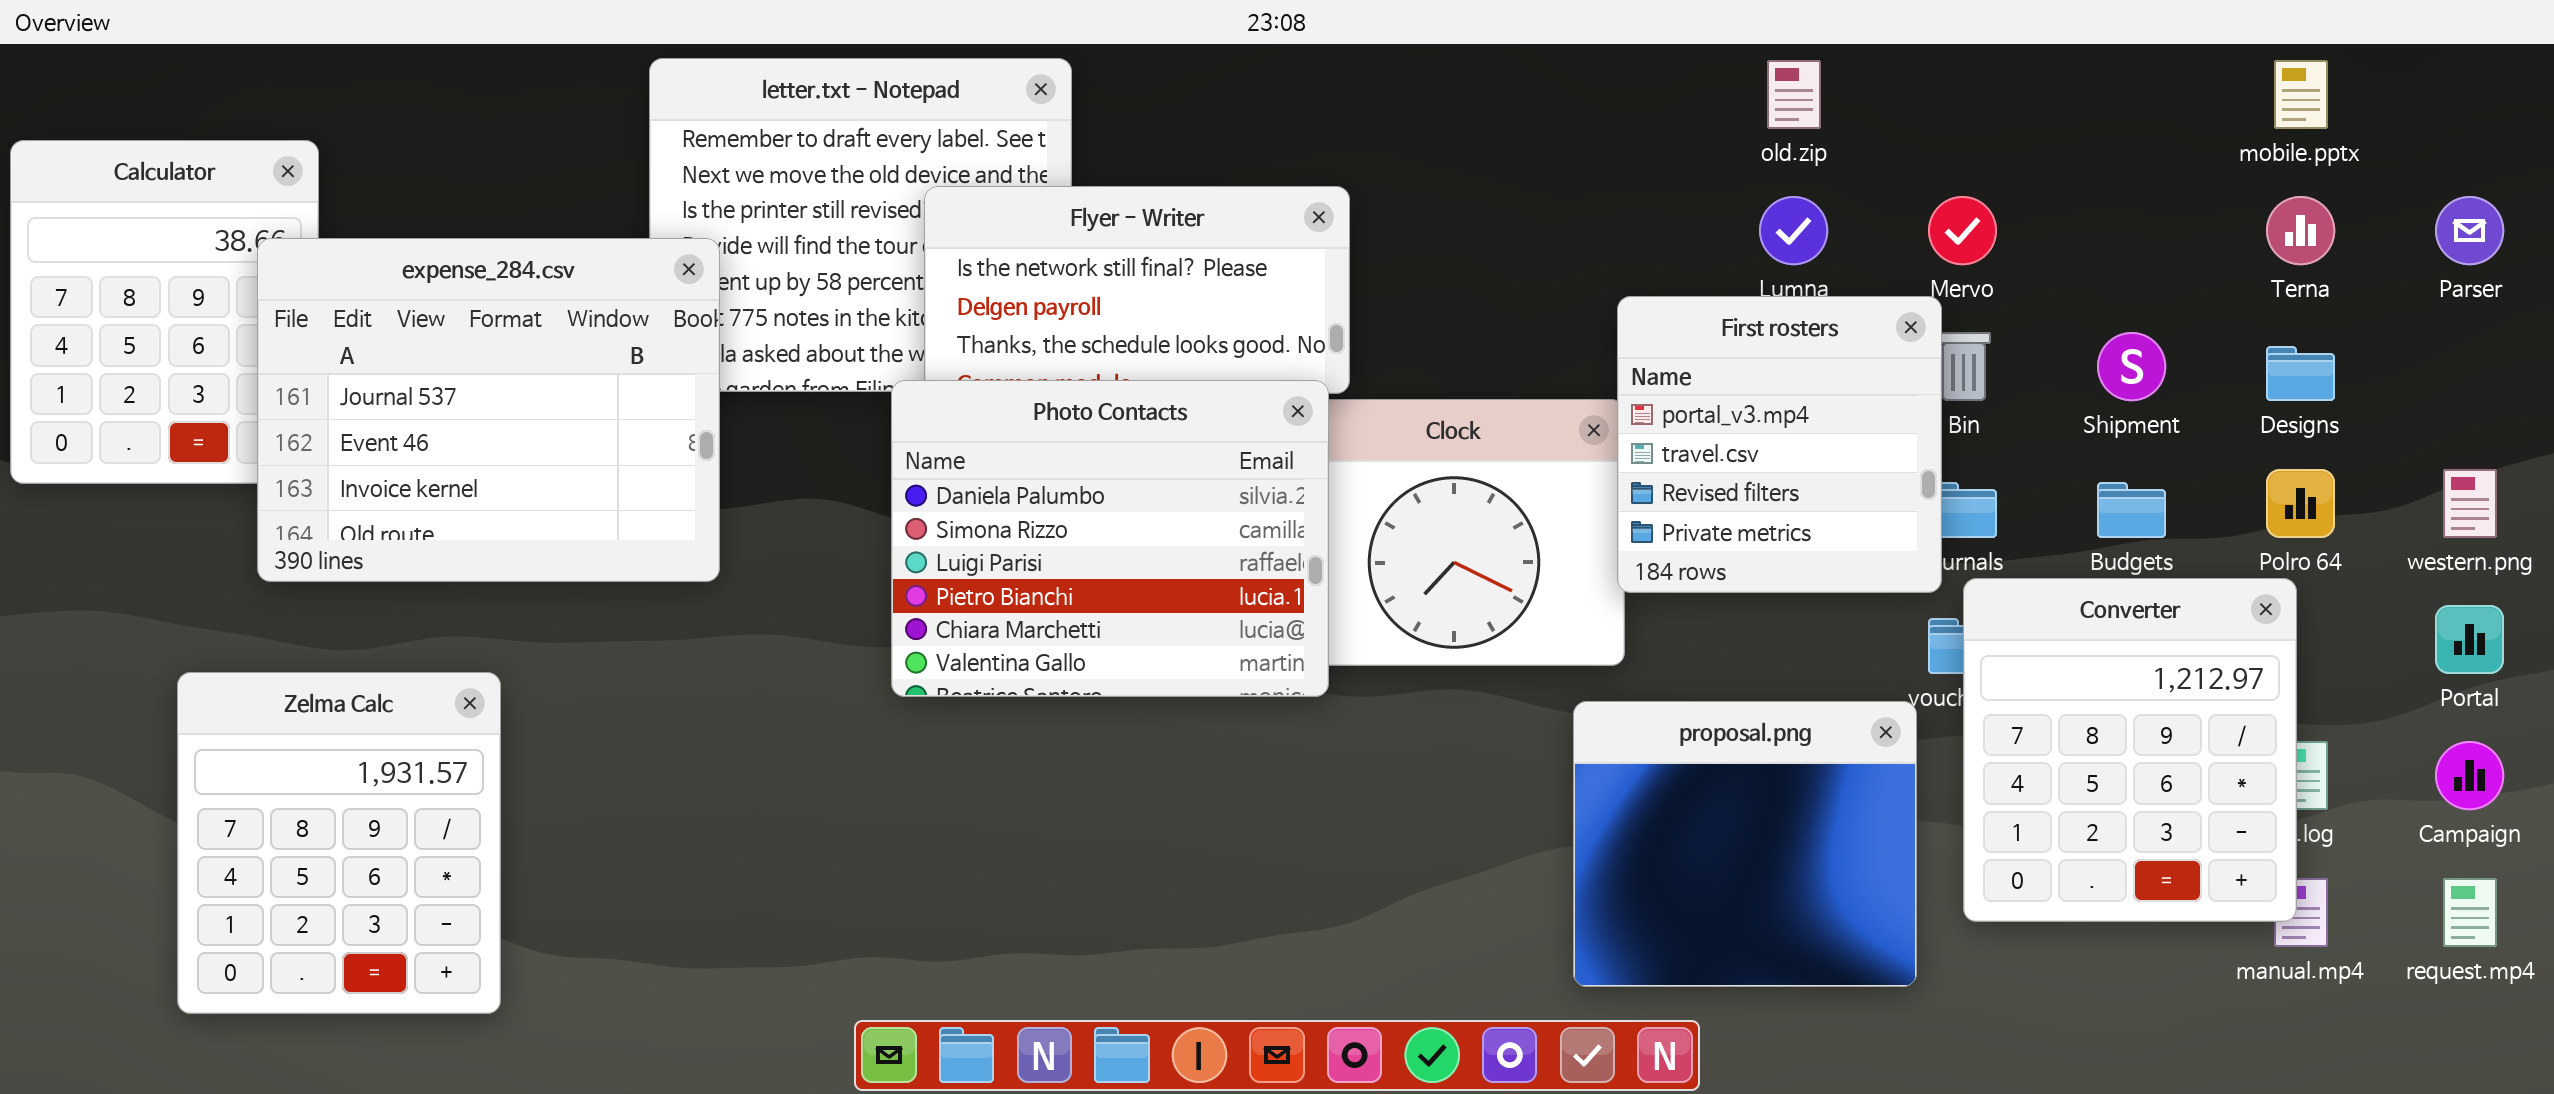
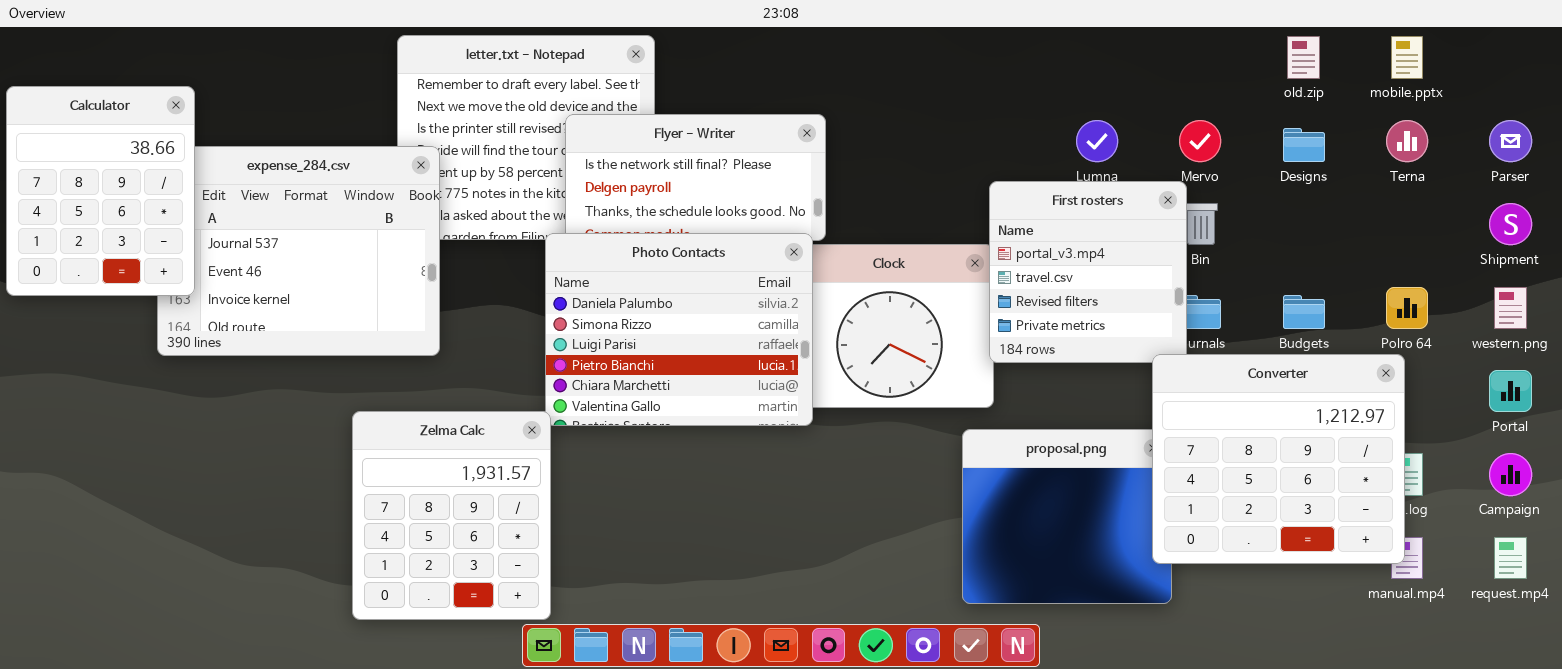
old.zip: [1767,60,1821,129] -> [1287,36,1320,79], moved
Calculator: [10,140,319,484] -> [6,86,195,296], raised
Shipment: [2097,332,2166,401] -> [1489,203,1532,245], moved
Designs: [2266,346,2335,401] -> [1283,128,1325,162], moved
Converter: [1963,578,2297,922] -> [1152,354,1405,564], resized
Zelma Calc: [177,672,501,1014] -> [352,411,551,620], moved

